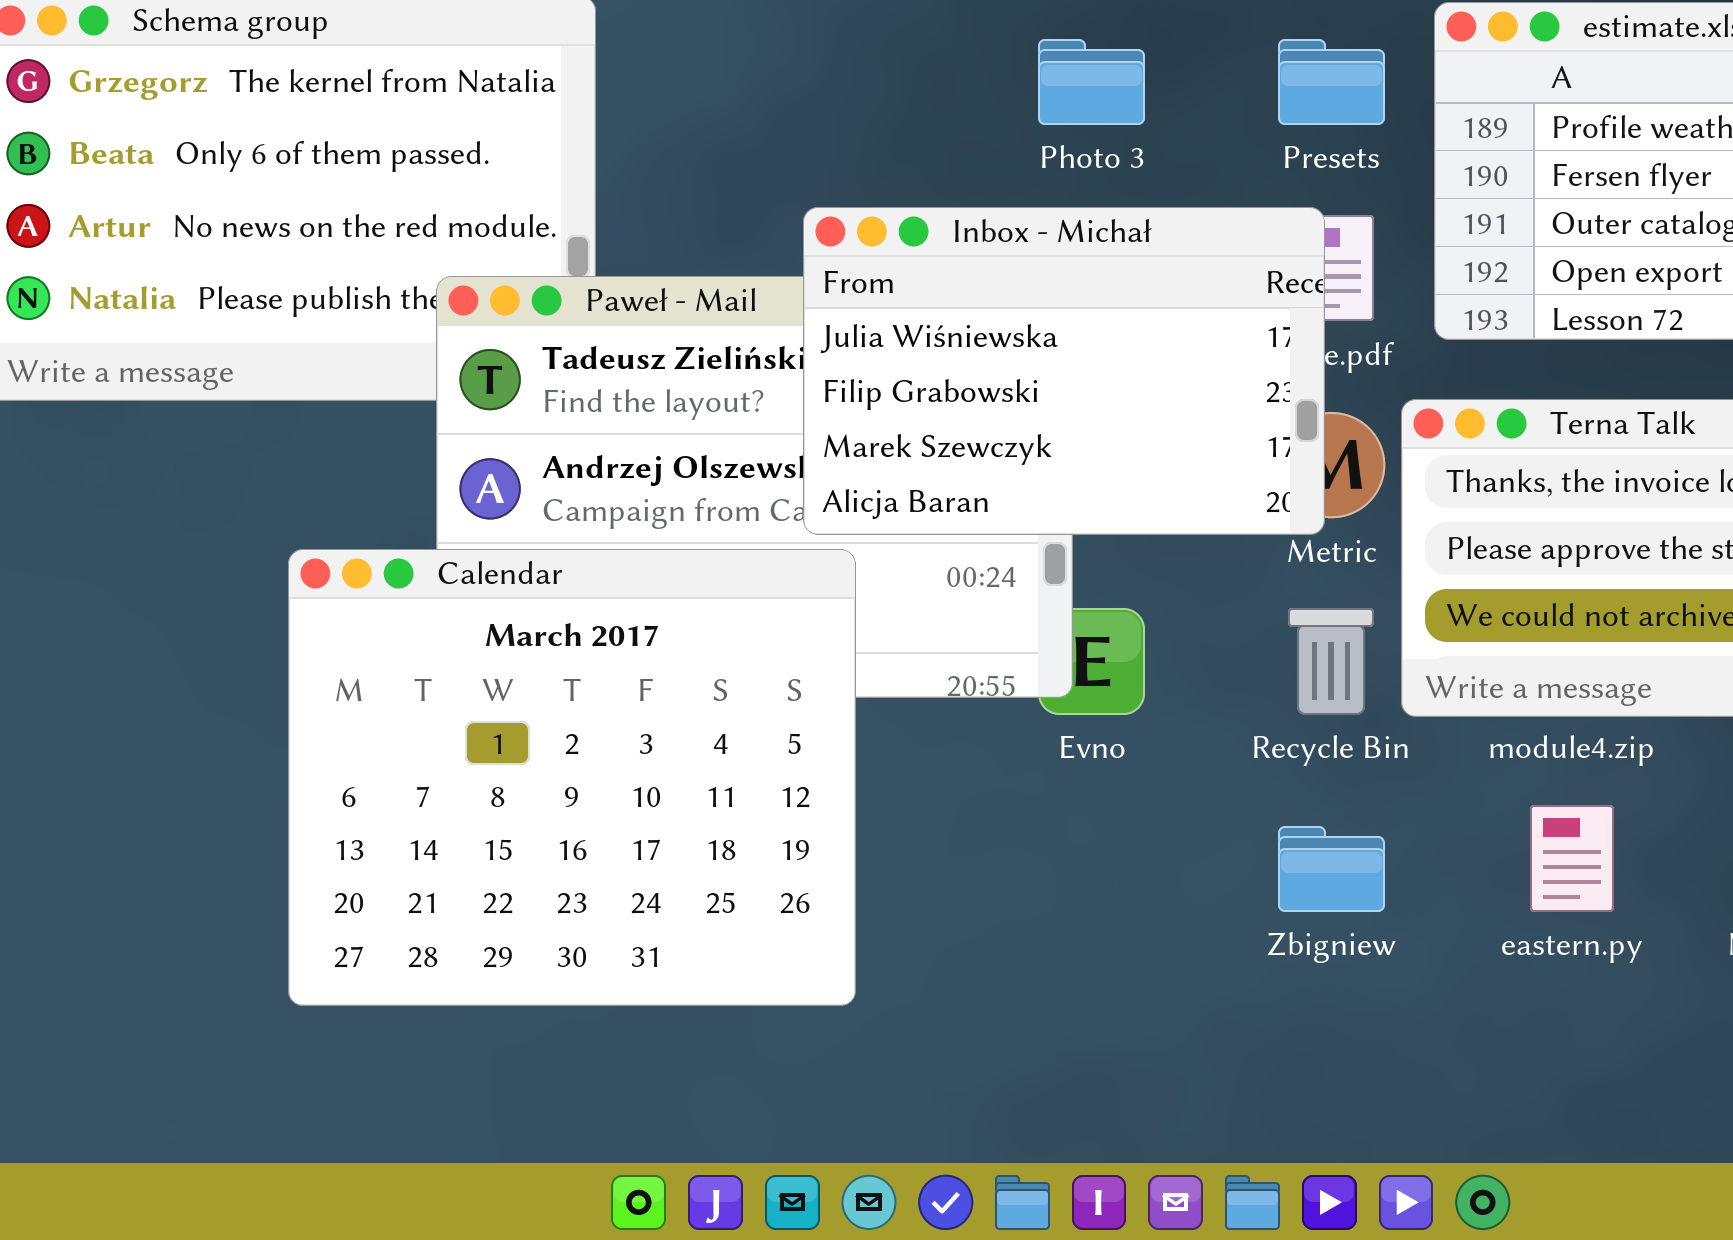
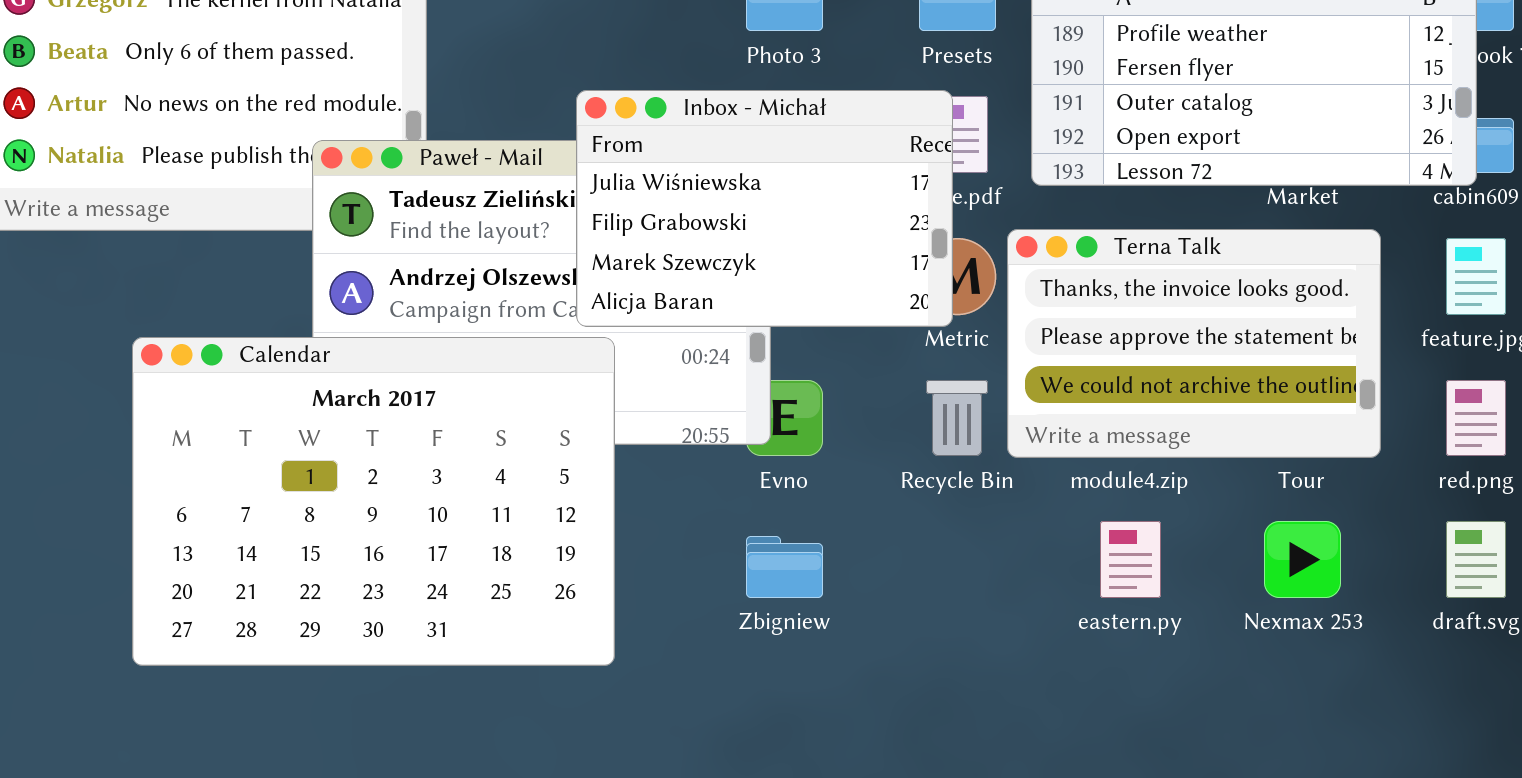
Calendar: [288,549,856,1006] -> [132,337,615,666], resized
Zbigniew: [1278,826,1385,912] -> [746,536,823,598], moved

